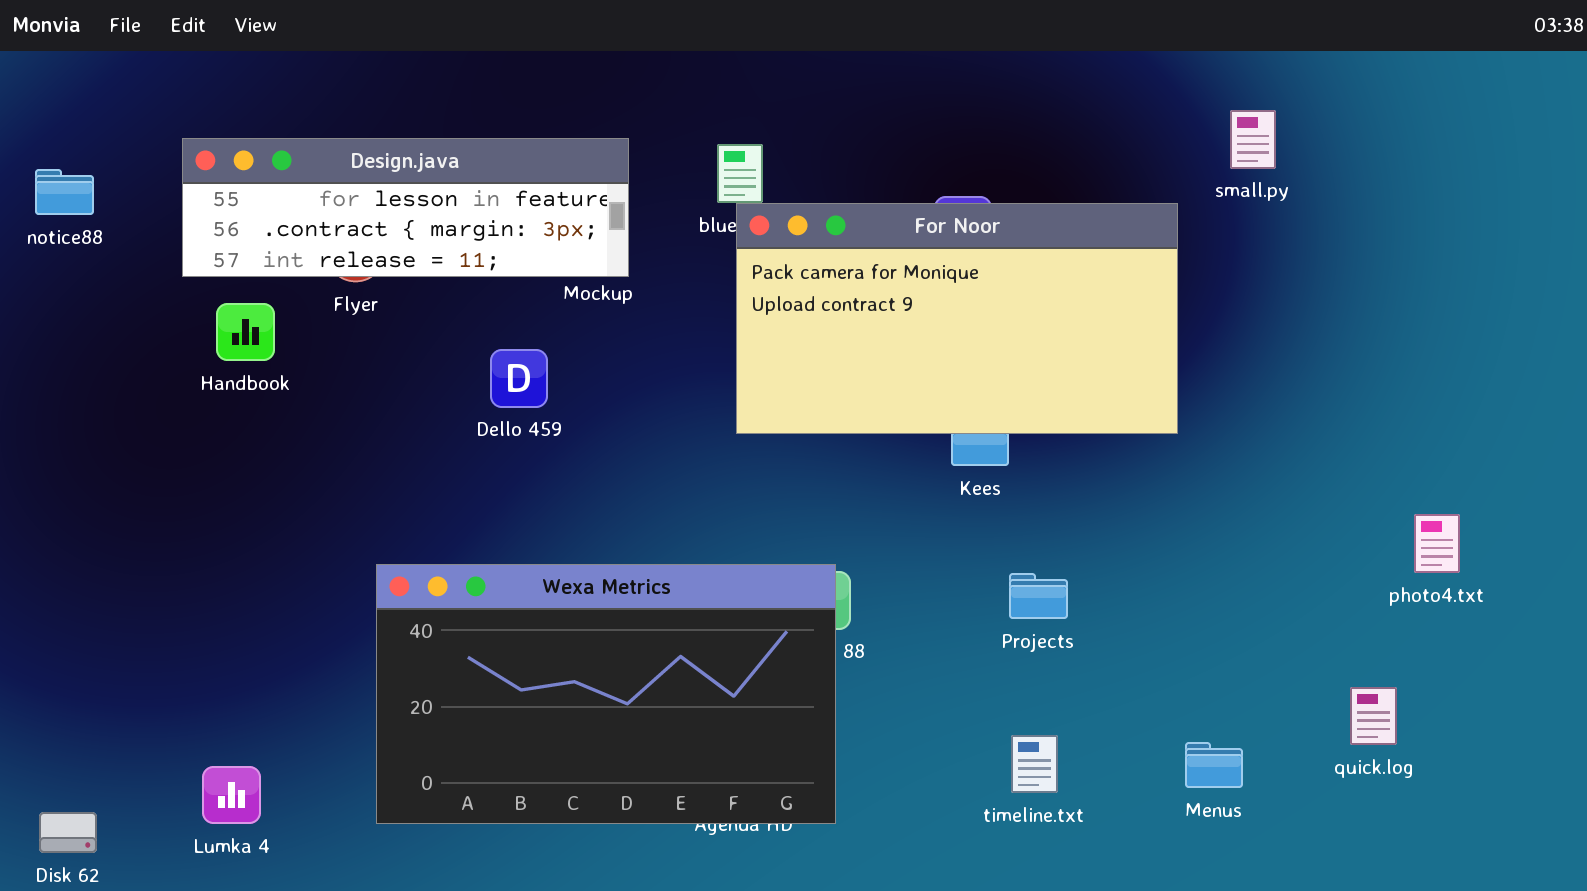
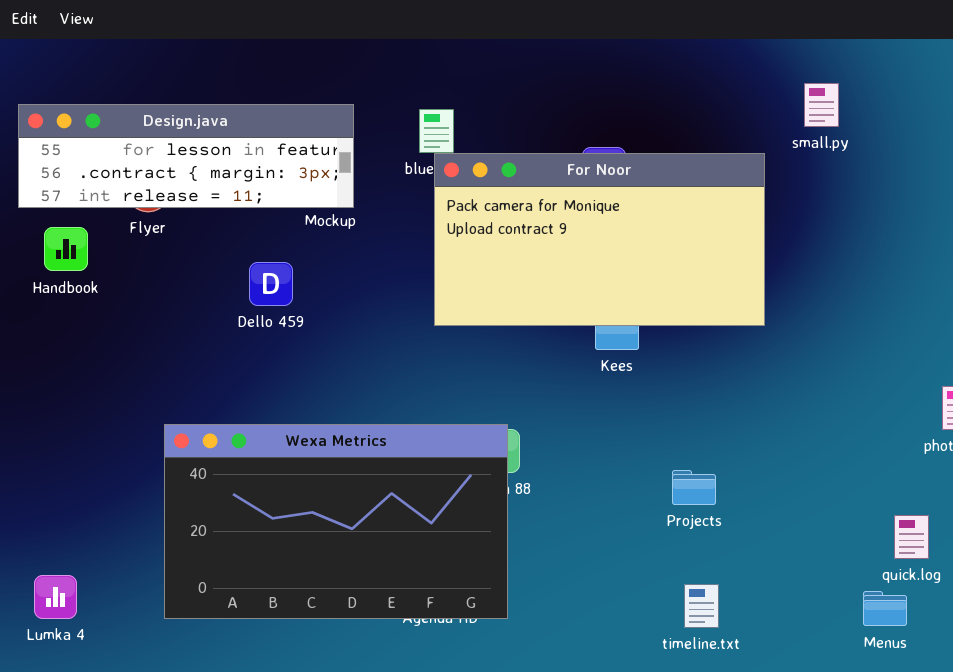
Projects: [1009,573,1068,619] -> [672,470,716,505], moved
timeline.txt: [1011,735,1058,793] -> [684,584,719,628], moved
Menus: [1185,742,1243,788] -> [863,591,907,626], moved

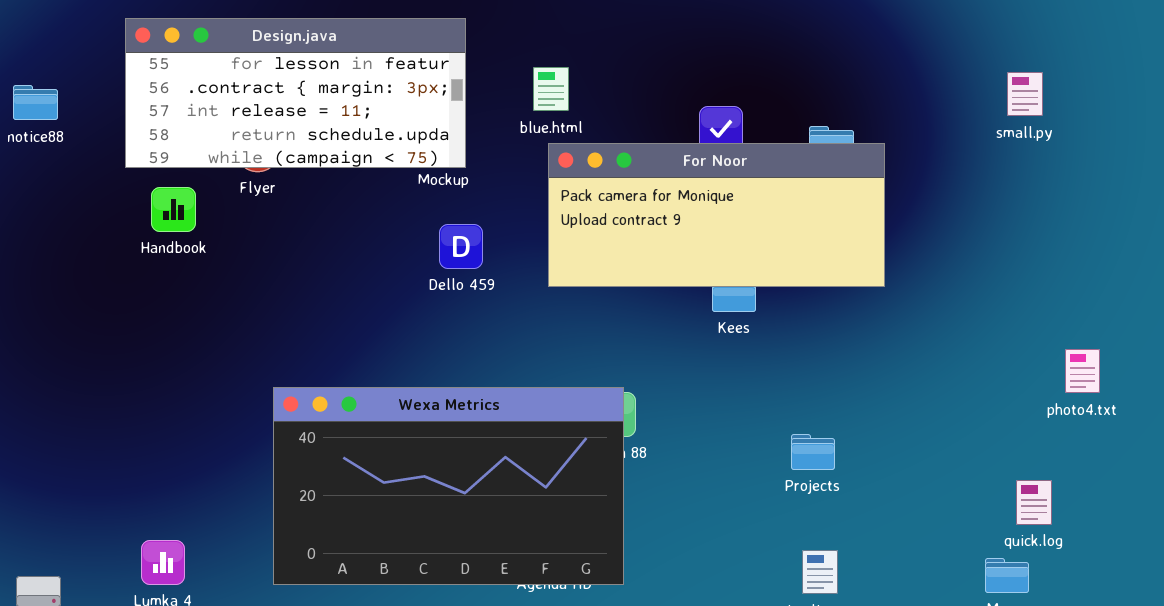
small.py: [804,83,839,127] -> [1007,72,1043,116], moved
Design.java: [18,104,354,208] -> [125,18,466,168], resized
For Noor: [434,153,765,326] -> [548,143,885,287], resized
Dello 459: [249,262,293,306] -> [439,224,483,269], moved

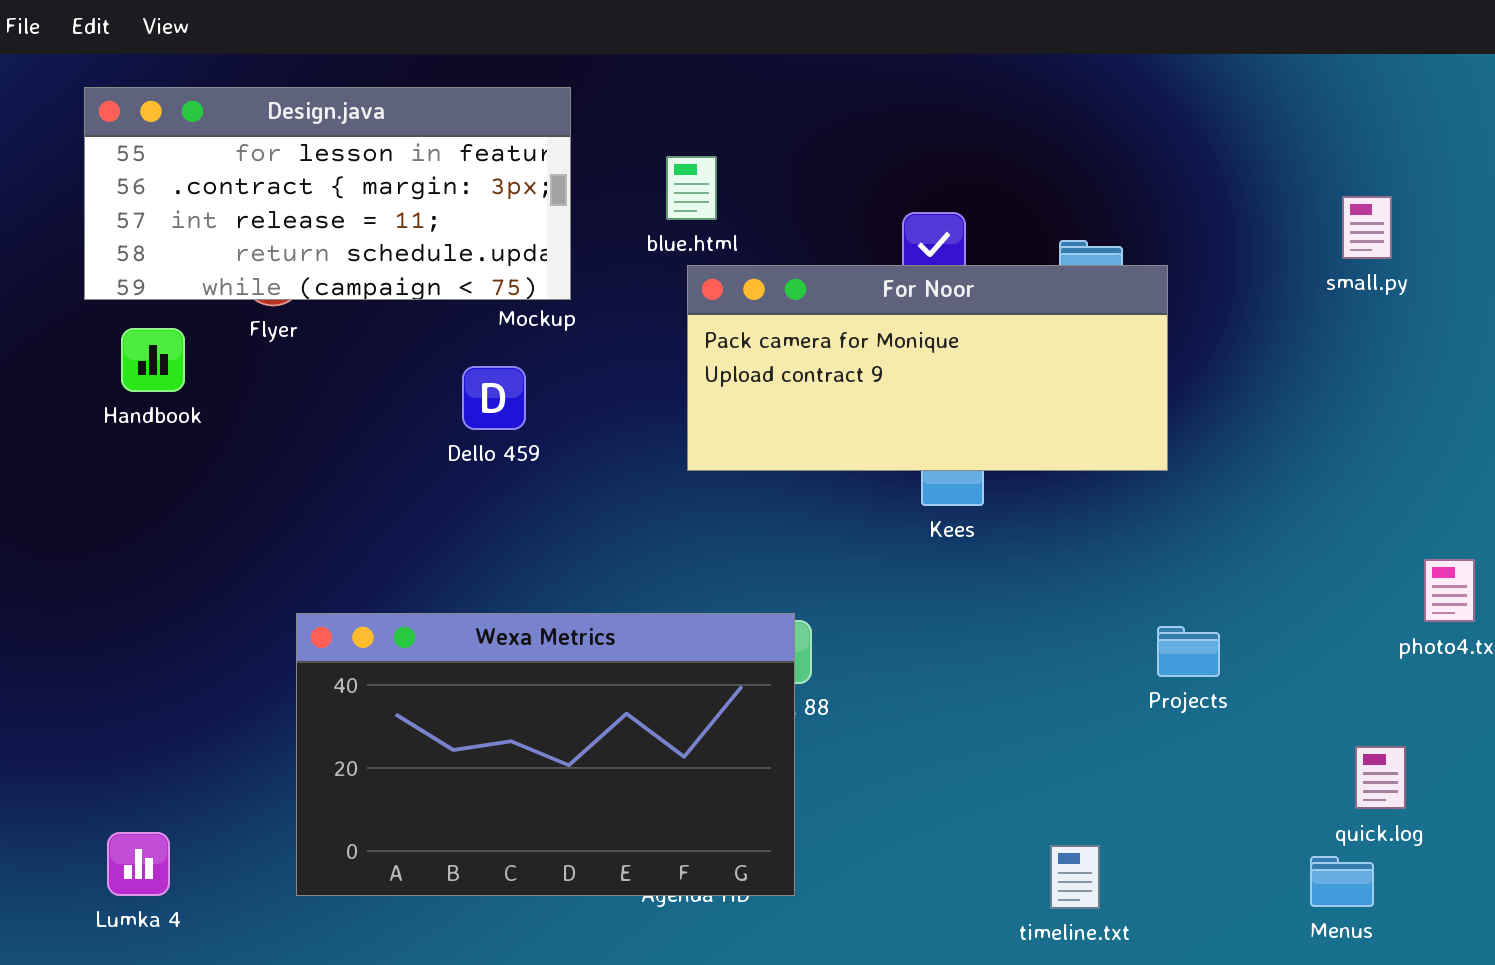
small.py: [1007,72,1043,116] -> [1342,196,1392,259], moved
Dello 459: [439,224,483,269] -> [462,366,526,430], moved
Projects: [791,434,835,470] -> [1157,626,1220,677], moved

